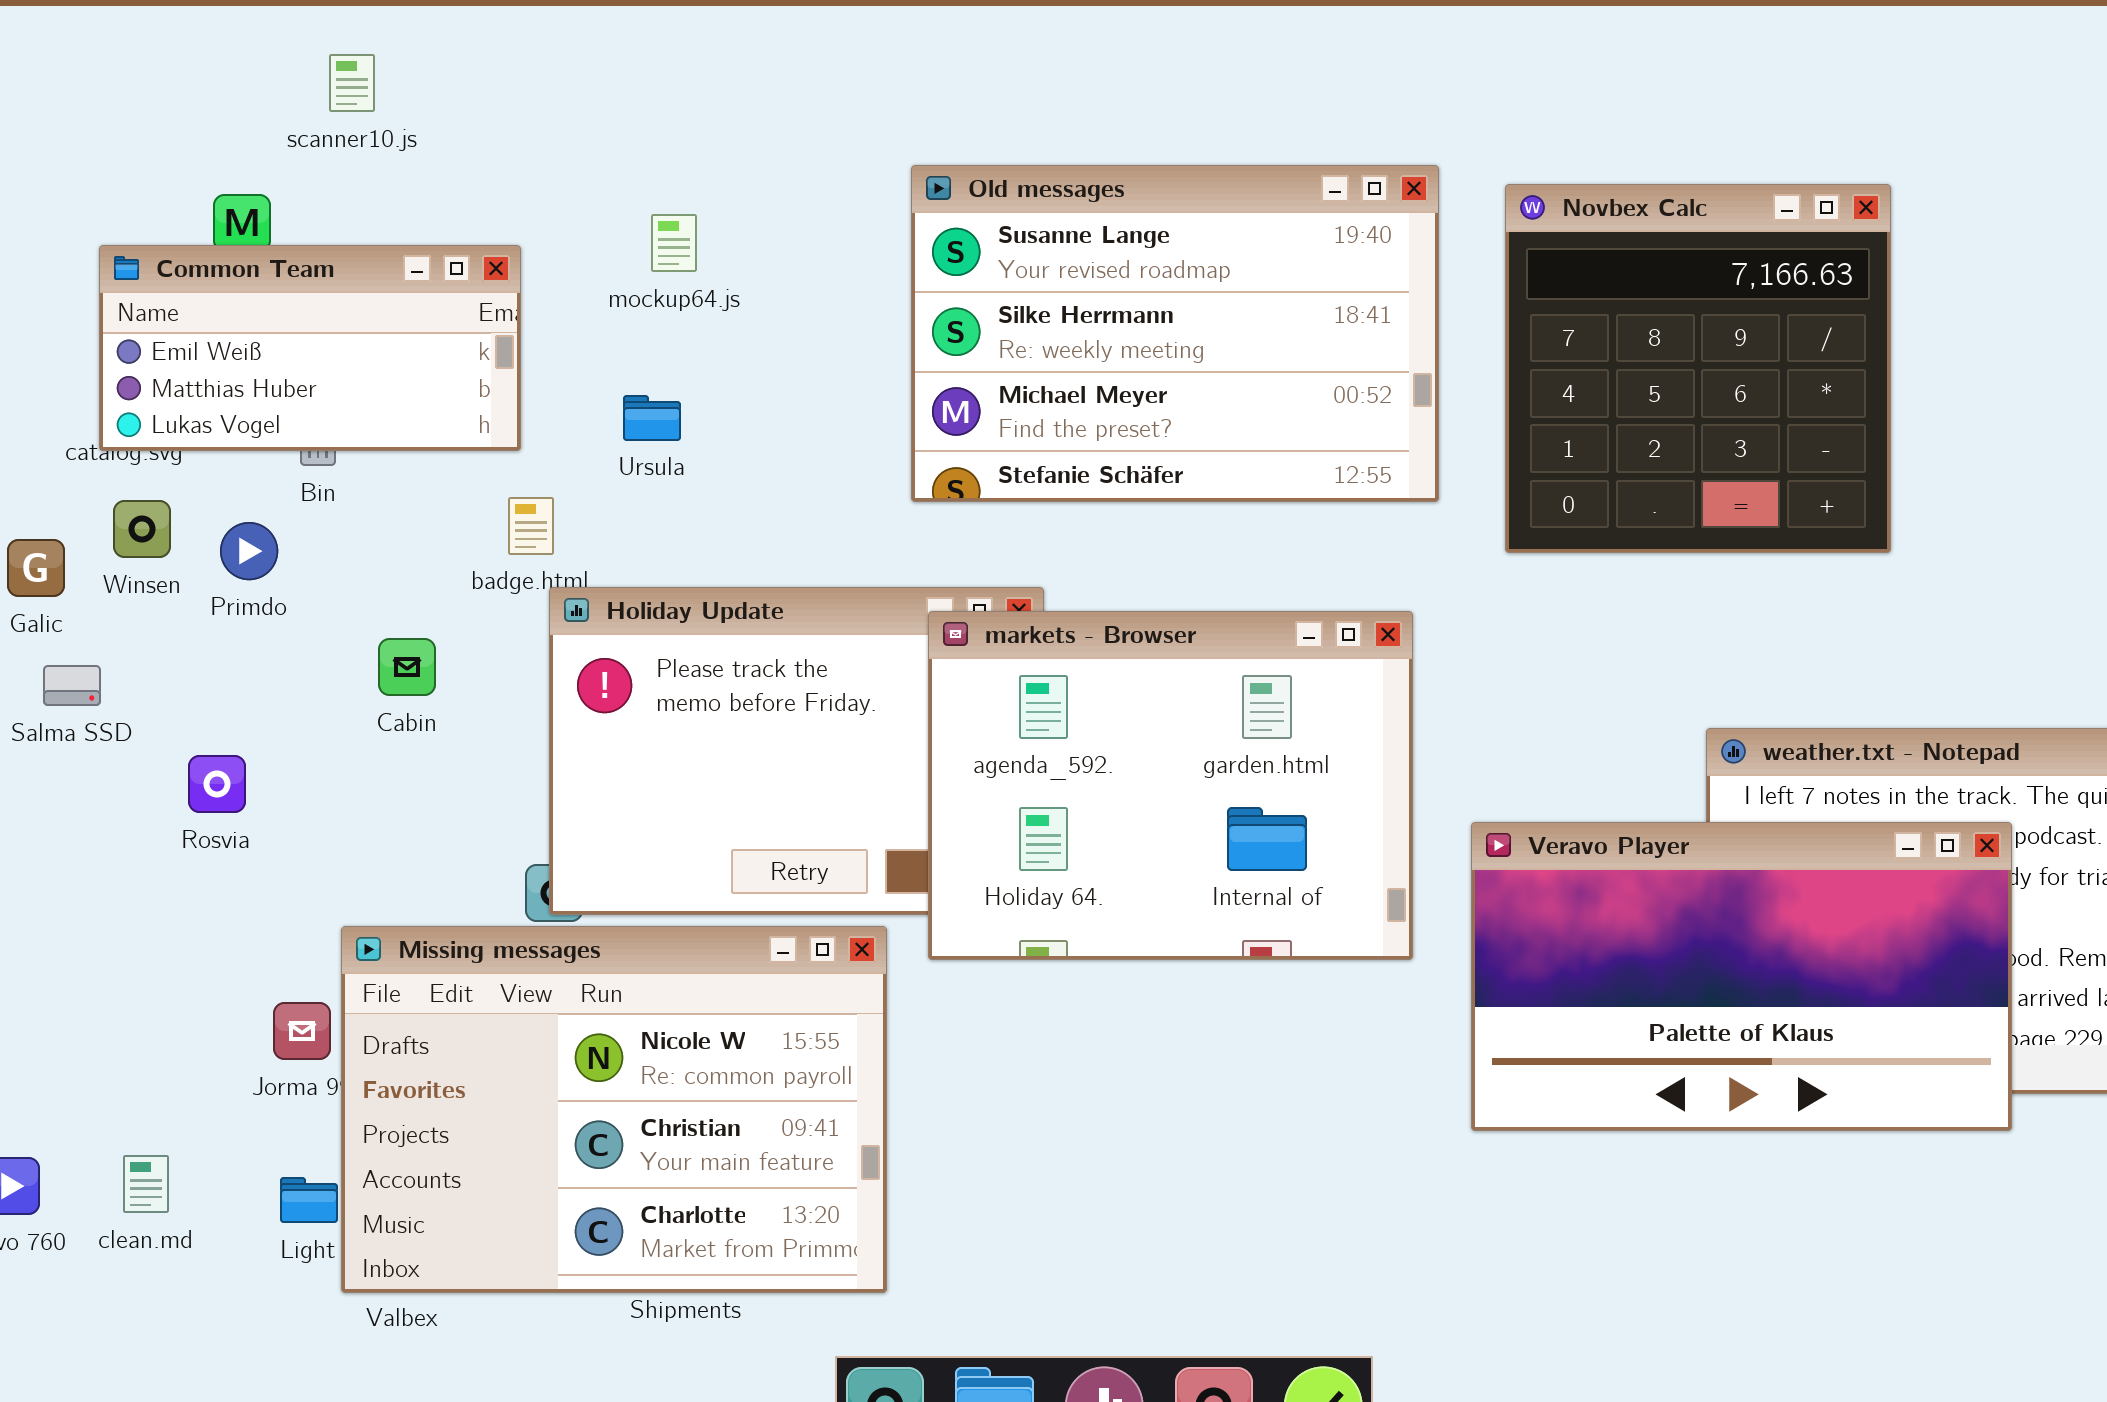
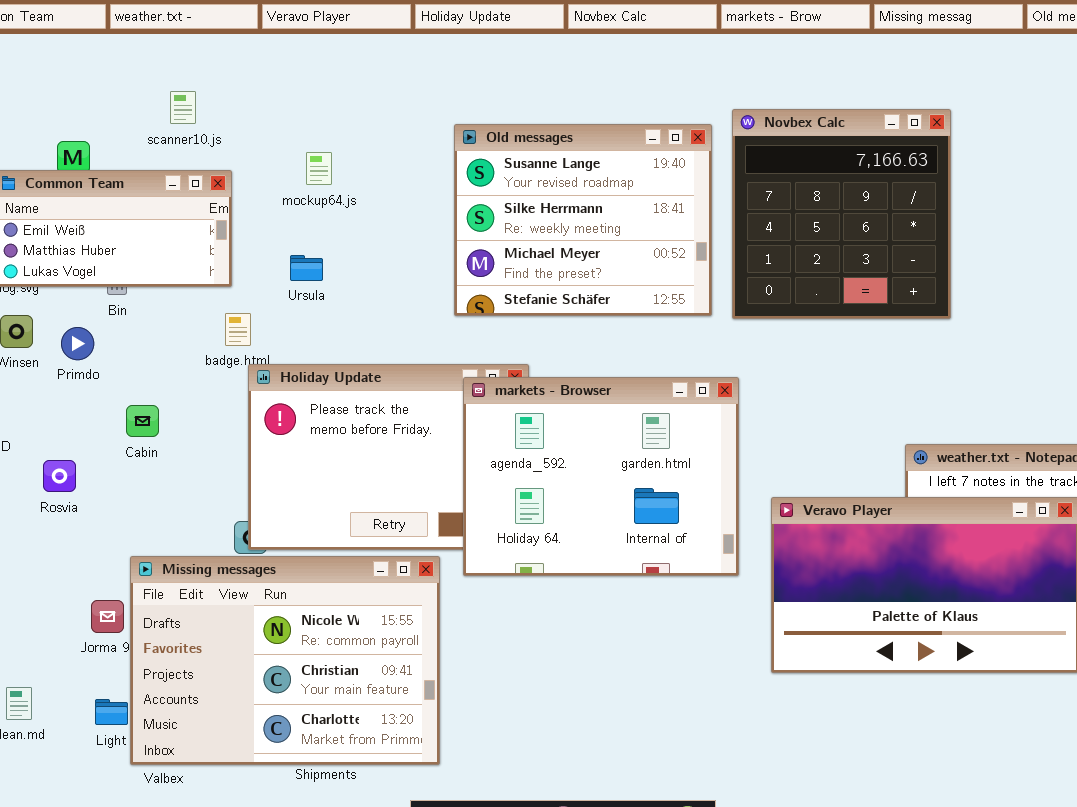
scanner10.js: [329,54,375,112] -> [170,91,196,124], moved
Old messages: [911,165,1439,502] -> [454,124,712,316], resized
Novbex Calc: [1505,184,1891,553] -> [732,109,951,319], moved
Cabin: [378,638,436,696] -> [126,405,159,437], moved

